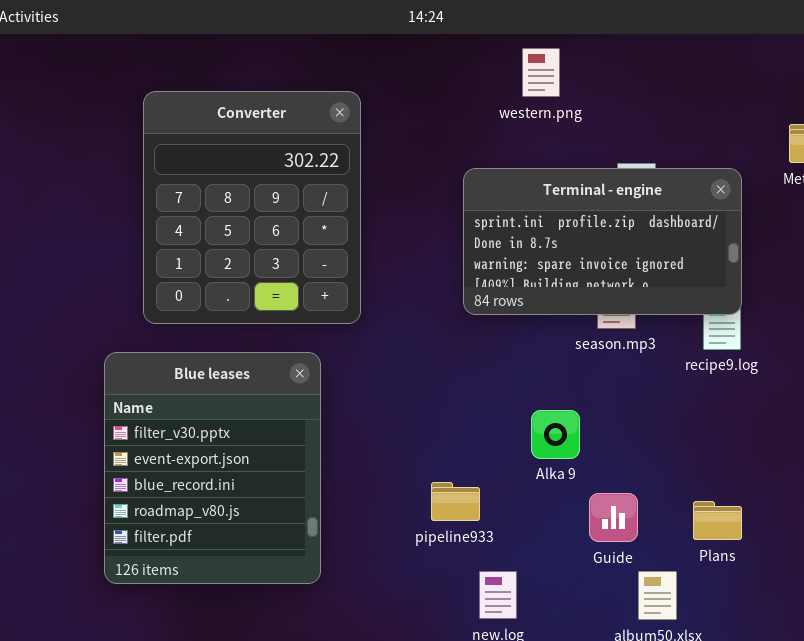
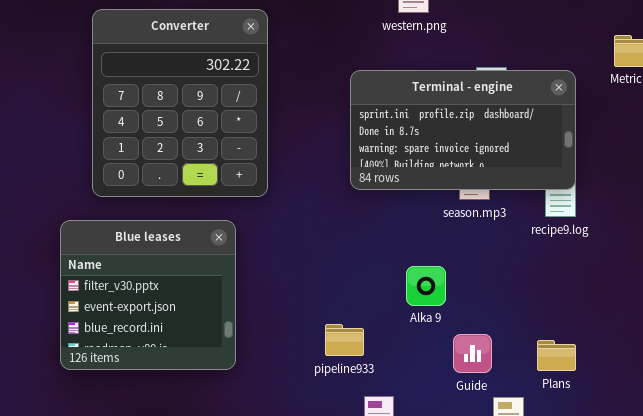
Blue leases: [104,352,321,584] -> [60,220,236,370], resized

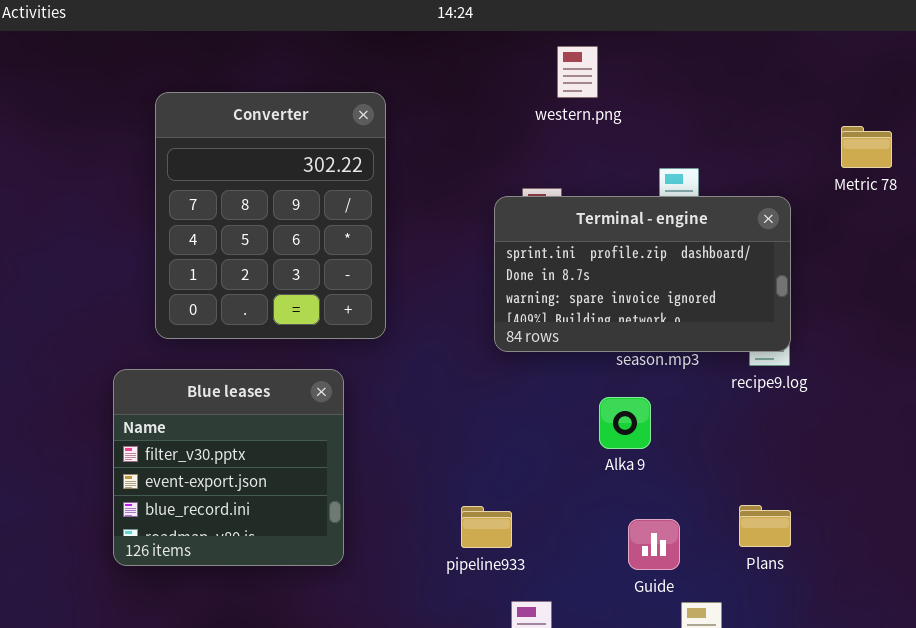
Terminal - engine: [350,70,576,190] -> [494,196,791,352], moved
Alka 9: [406,266,446,306] -> [599,397,651,449], moved
Plans: [537,340,576,371] -> [739,505,791,547], moved

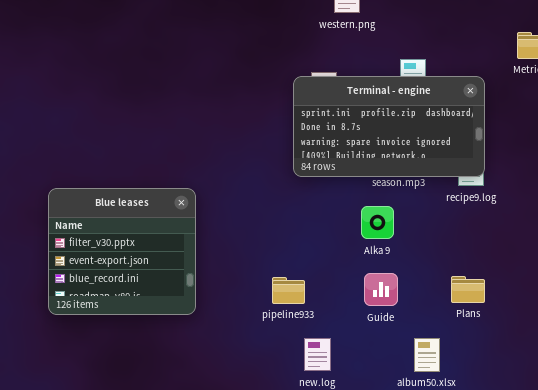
Converter: [155,92,386,339] -> none, closed
Guide: [628,519,680,570] -> [364,273,398,306], moved

